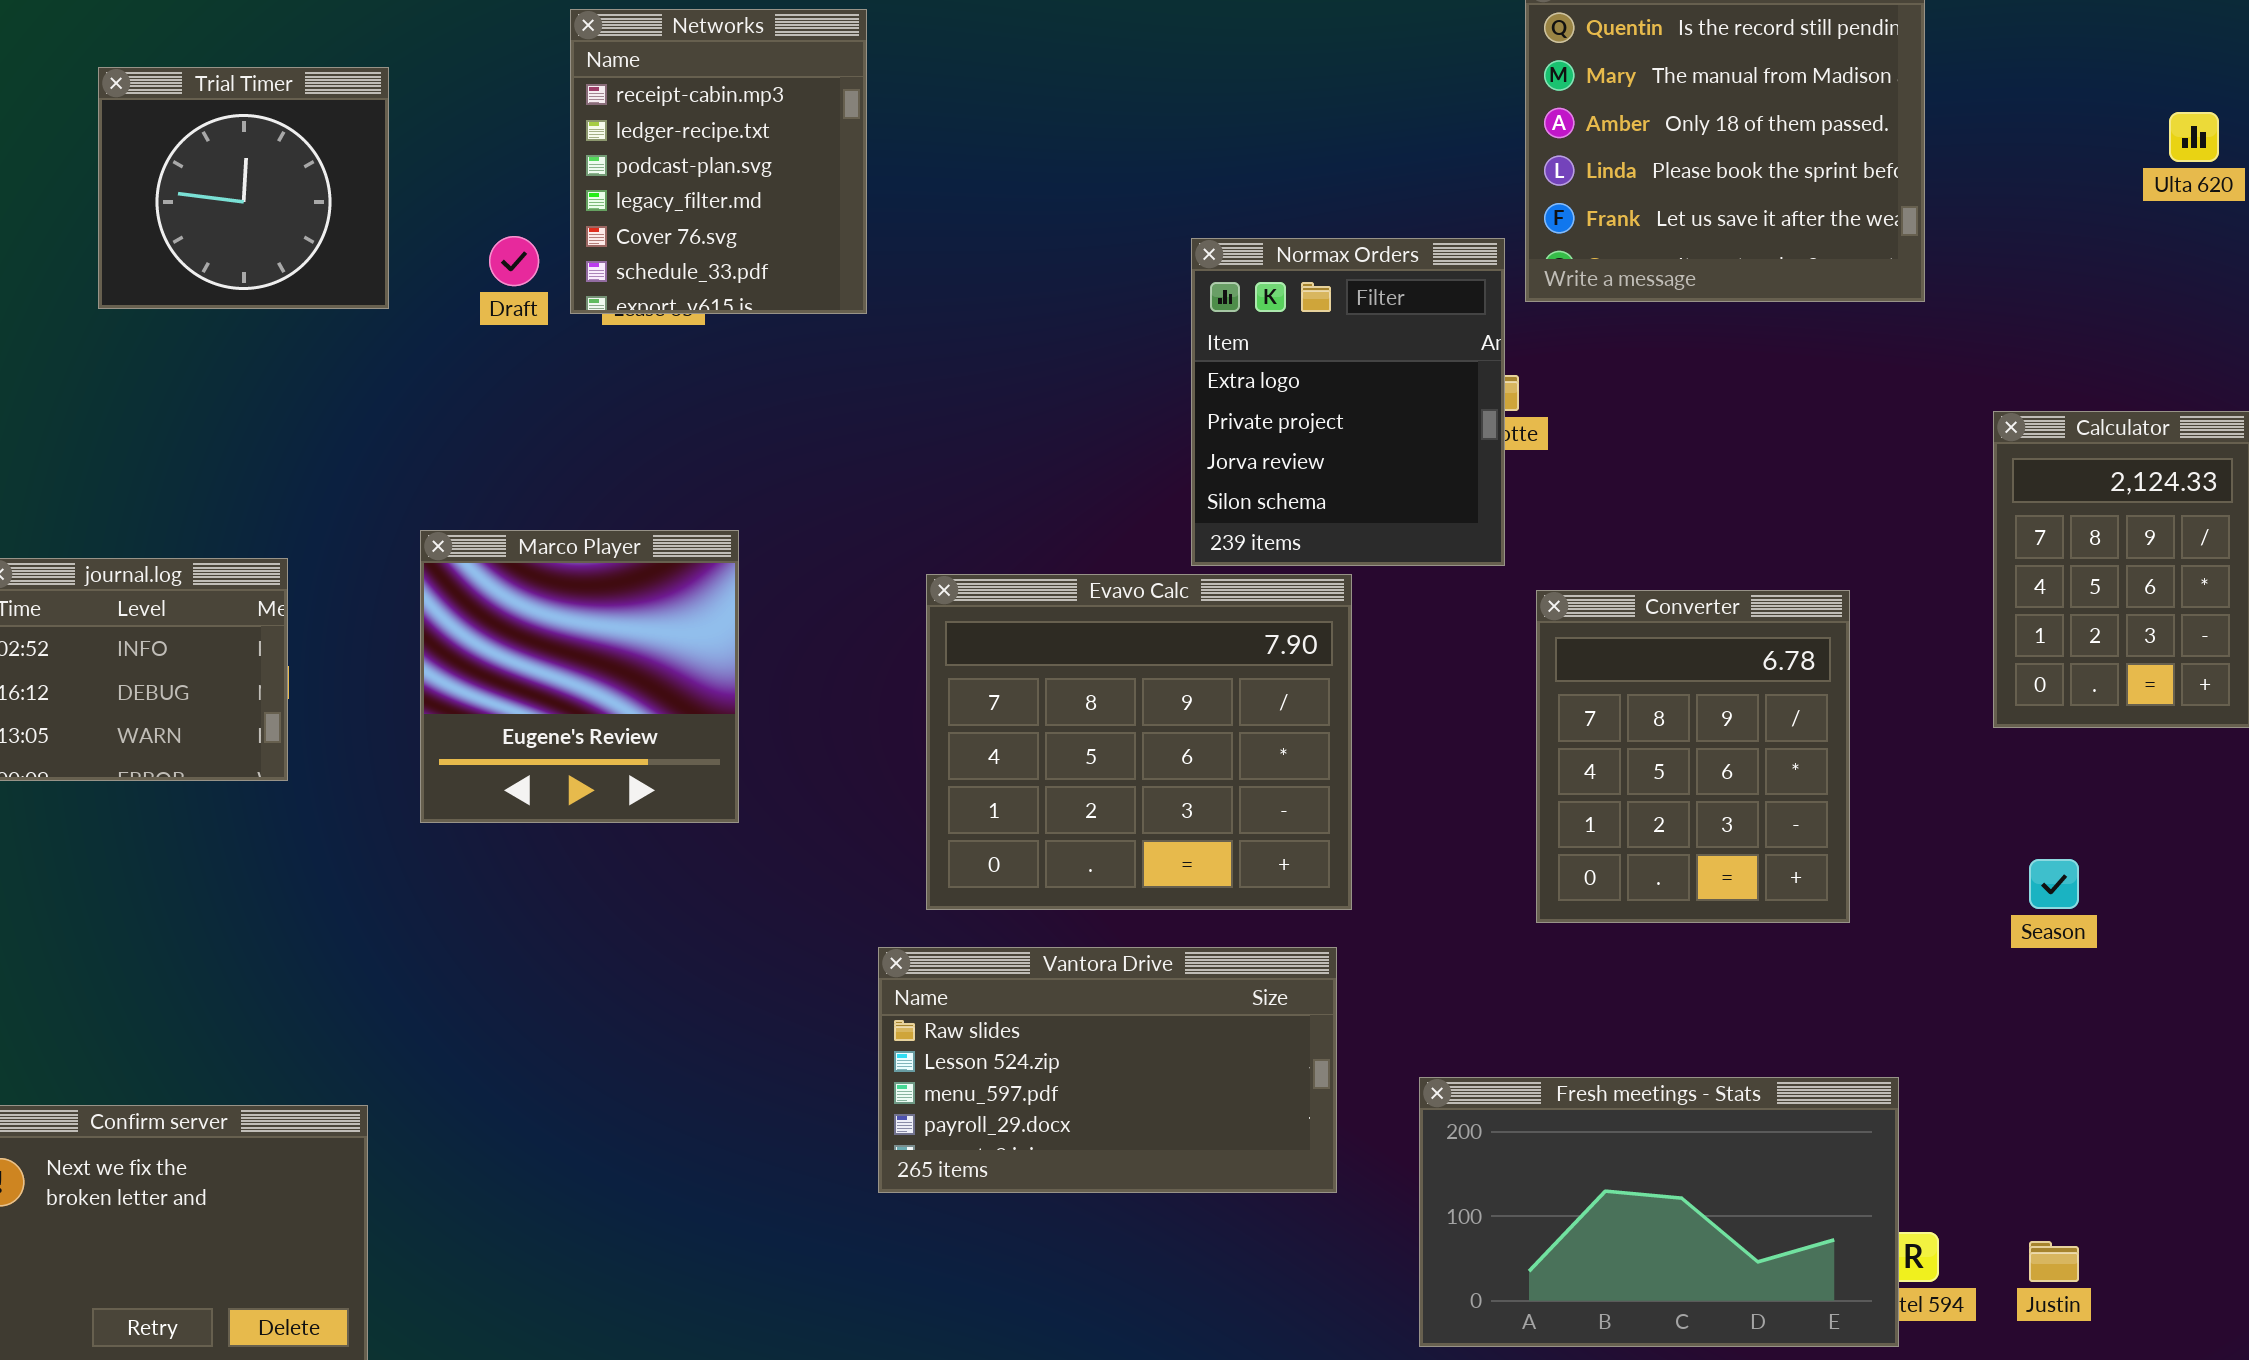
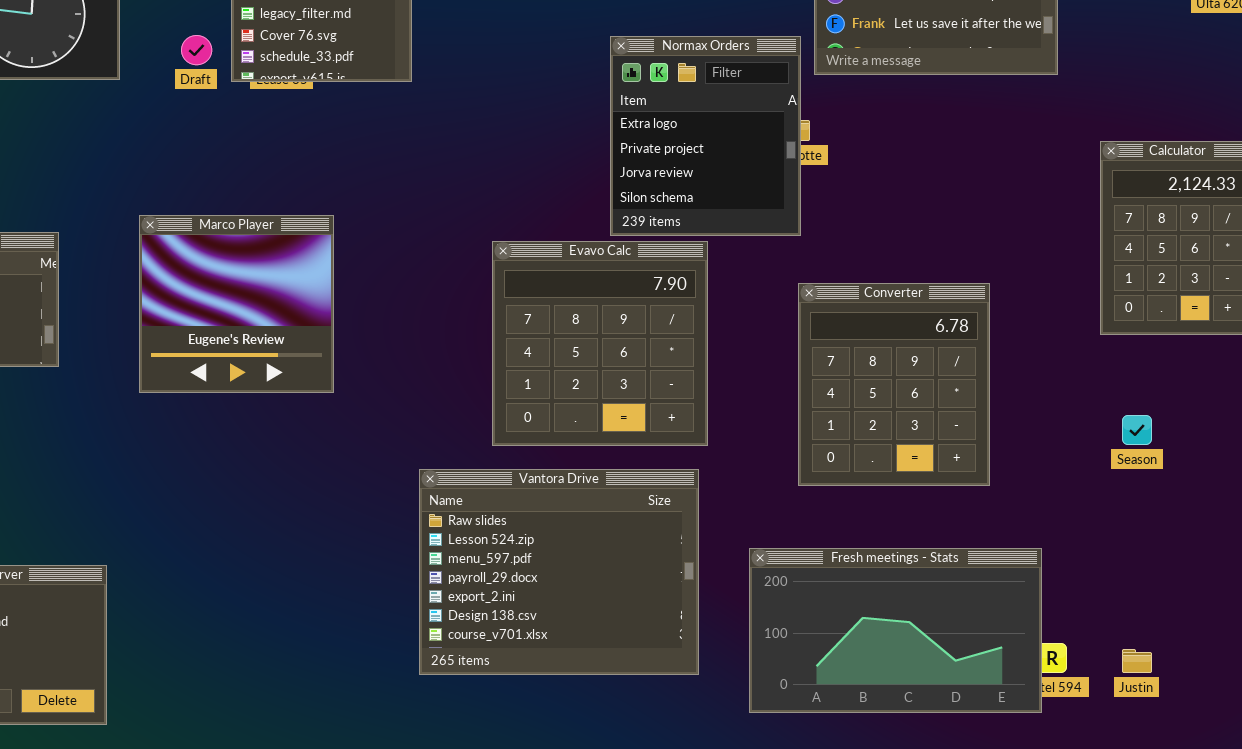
Evavo Calc: [926,574,1352,910] -> [492,241,708,446], resized
Converter: [1536,590,1850,923] -> [798,283,990,486], moved
Vantora Drive: [878,947,1337,1193] -> [419,469,699,675], resized

